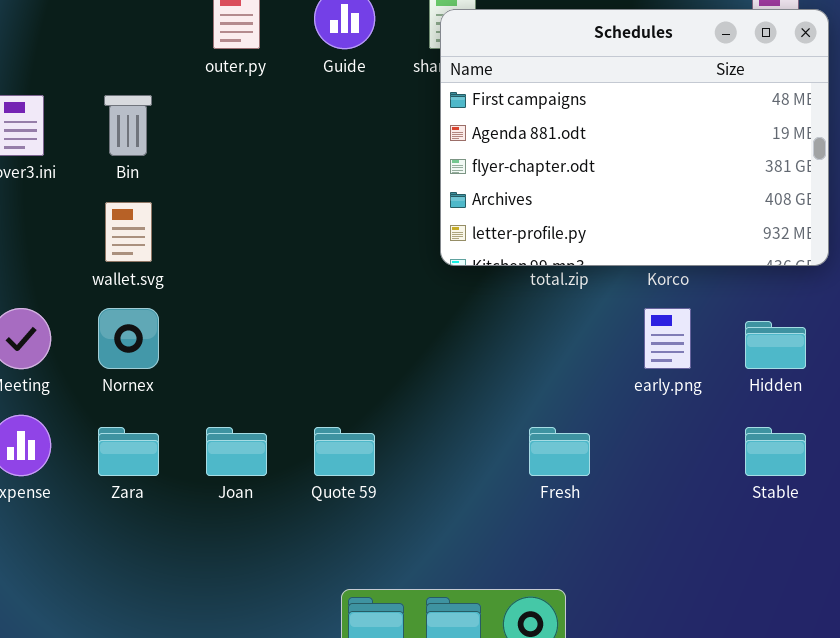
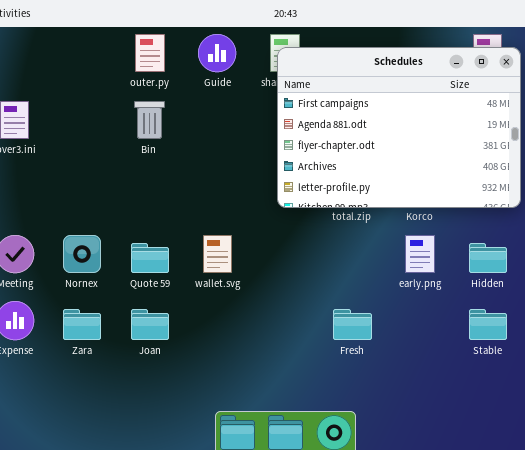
Bin: [104,95,152,156] -> [134,101,165,139], moved
wallet.svg: [105,202,152,262] -> [203,235,232,273], moved
Quote 59: [314,427,375,476] -> [131,243,169,273], moved

